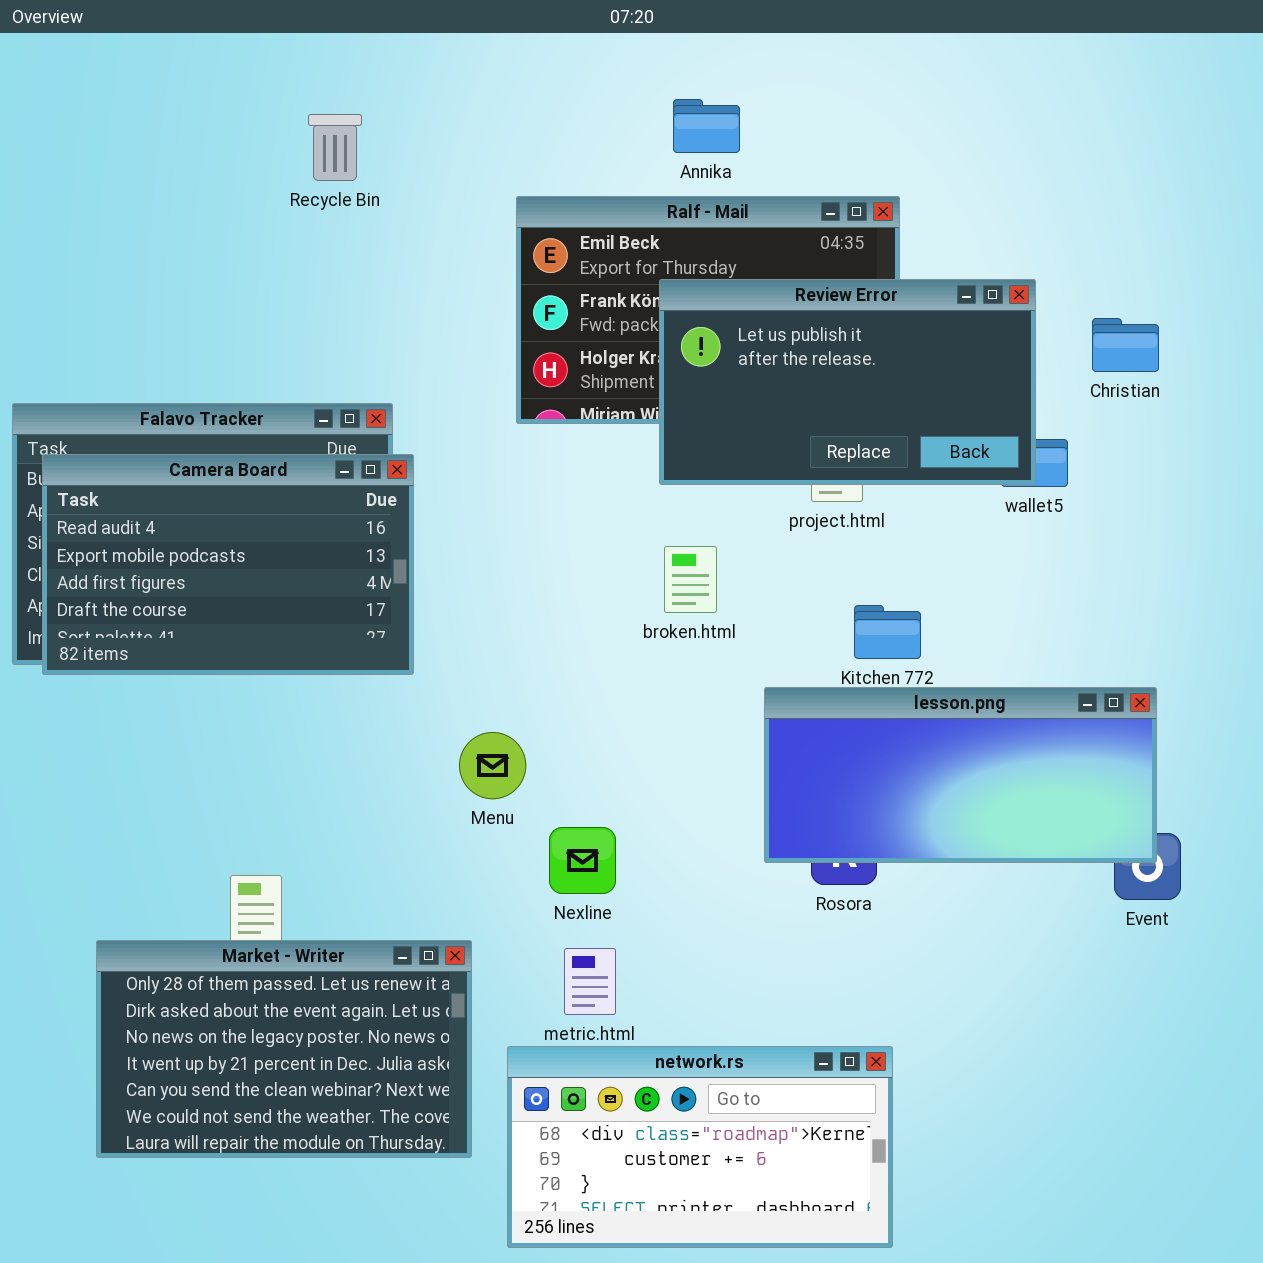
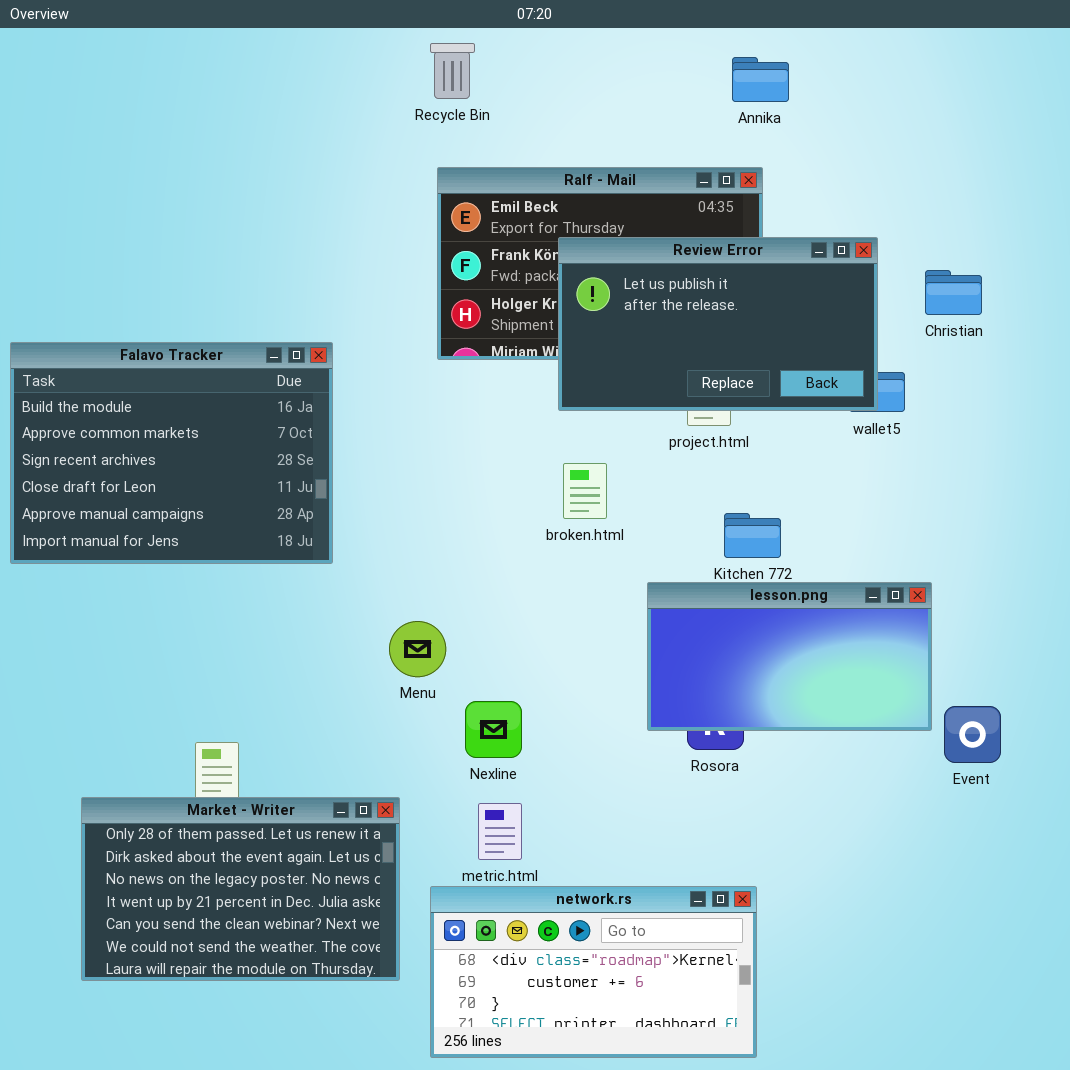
Annika: [673,99,740,153] -> [732,57,789,102], moved
Recycle Bin: [308,114,362,181] -> [430,43,475,99], moved
Camera Board: [42,454,414,675] -> none, closed
lesson.png: [764,687,1157,863] -> [647,582,932,731], resized

